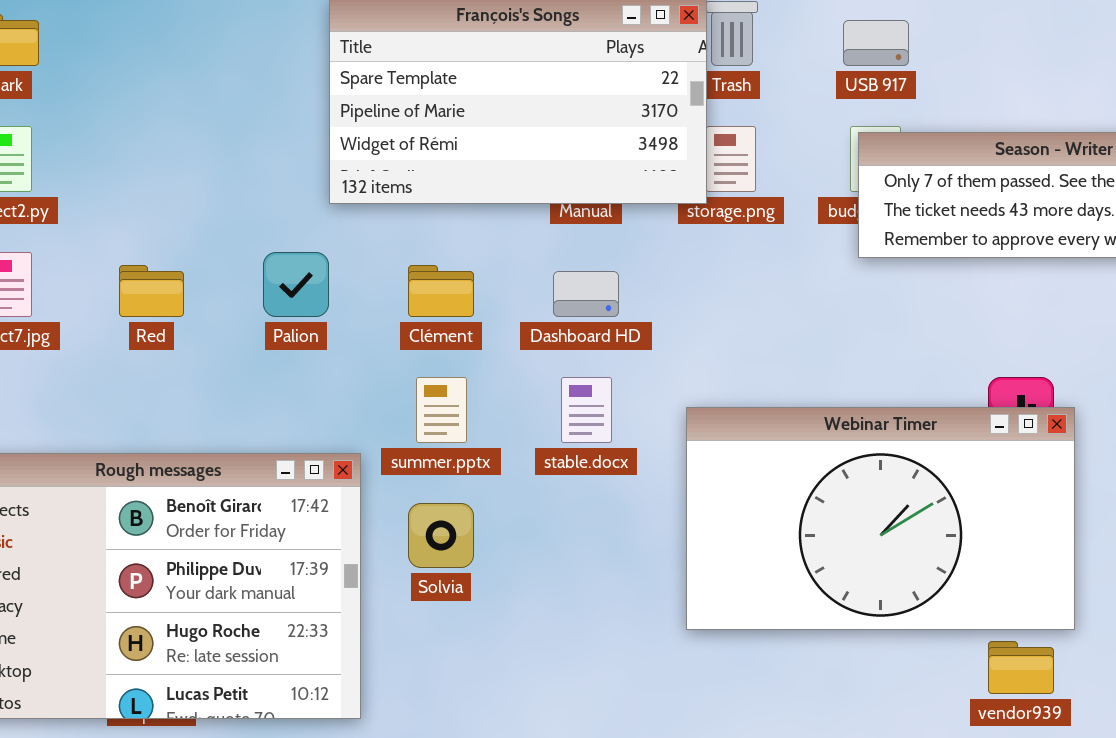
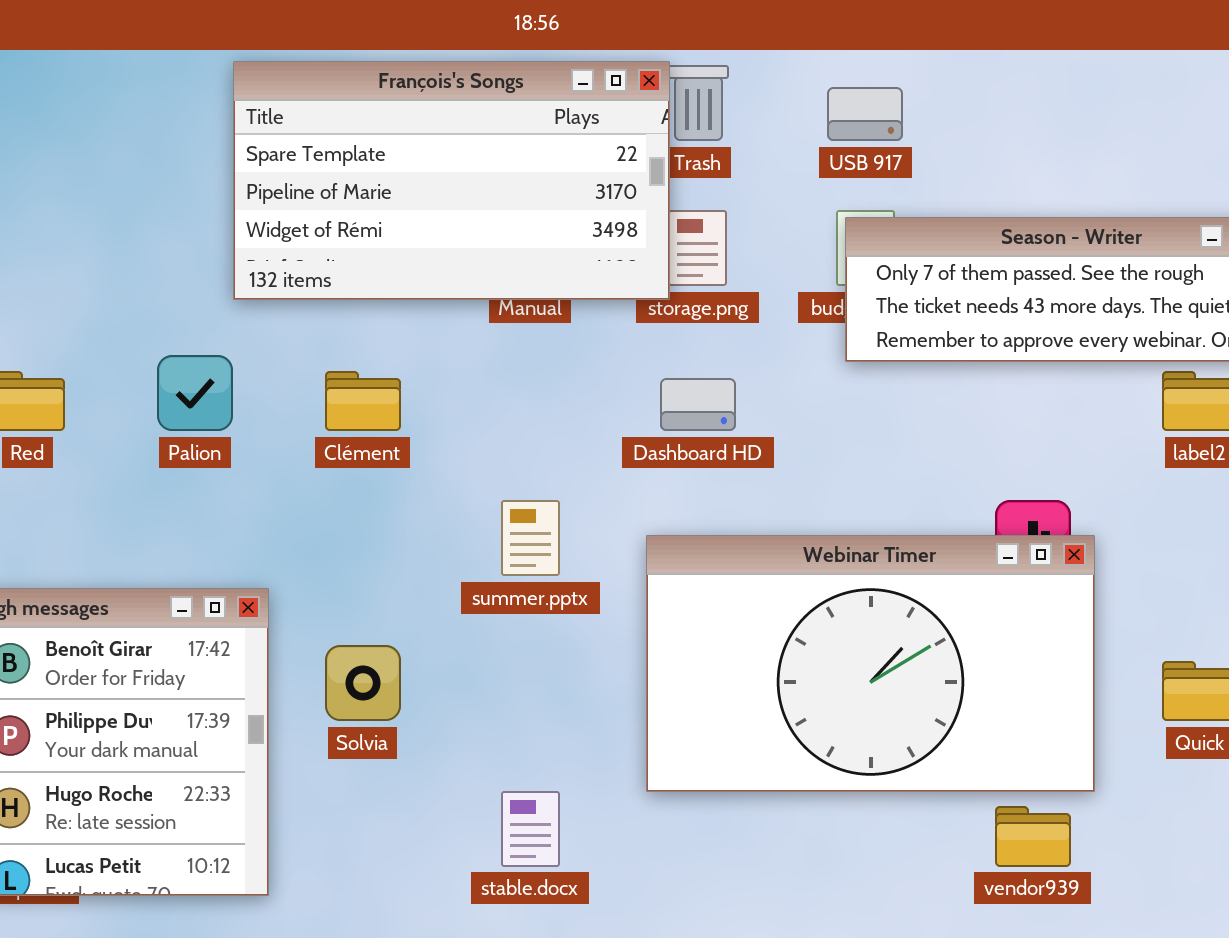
Dashboard HD: [553,271,619,317] -> [660,378,736,431], moved
summer.pptx: [416,377,467,443] -> [501,500,560,576], moved
stable.docx: [561,377,612,443] -> [501,791,560,867], moved

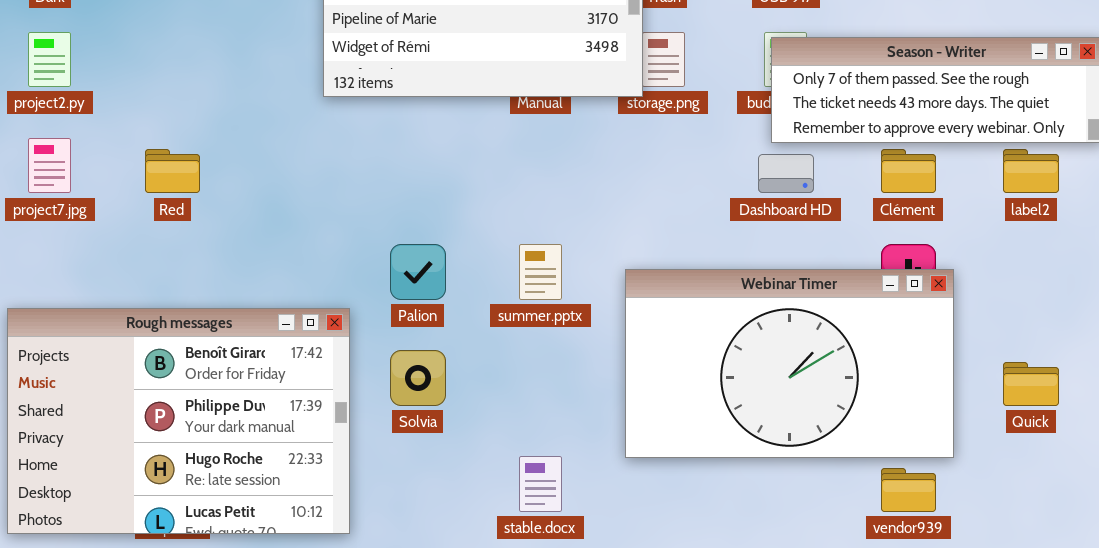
Palion: [157,355,233,431] -> [390,244,446,300], moved
Clément: [325,371,401,431] -> [881,149,936,193], moved
Dashboard HD: [660,378,736,431] -> [758,154,814,193], moved

